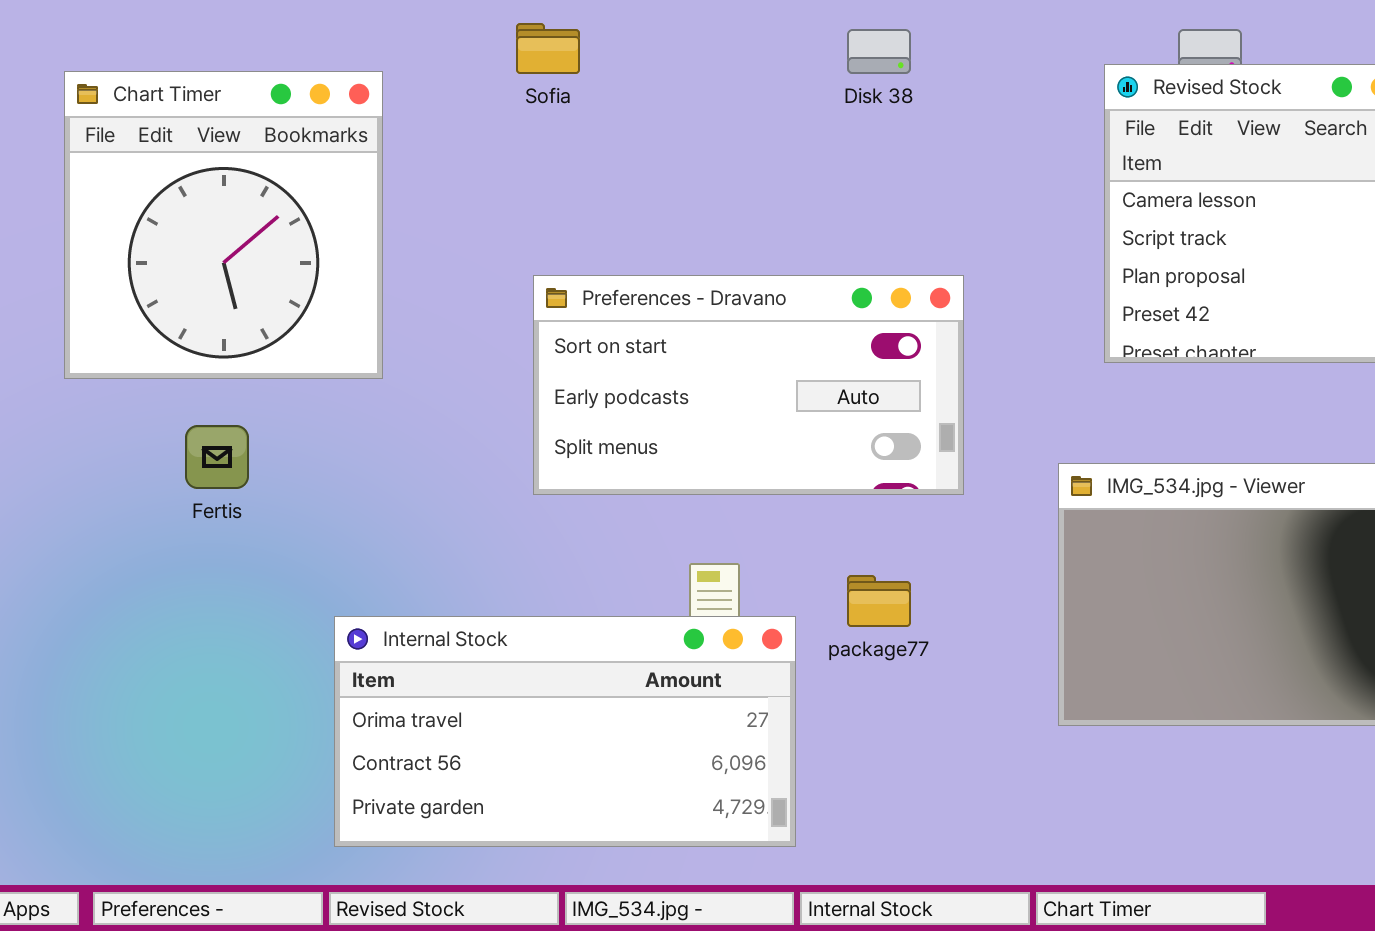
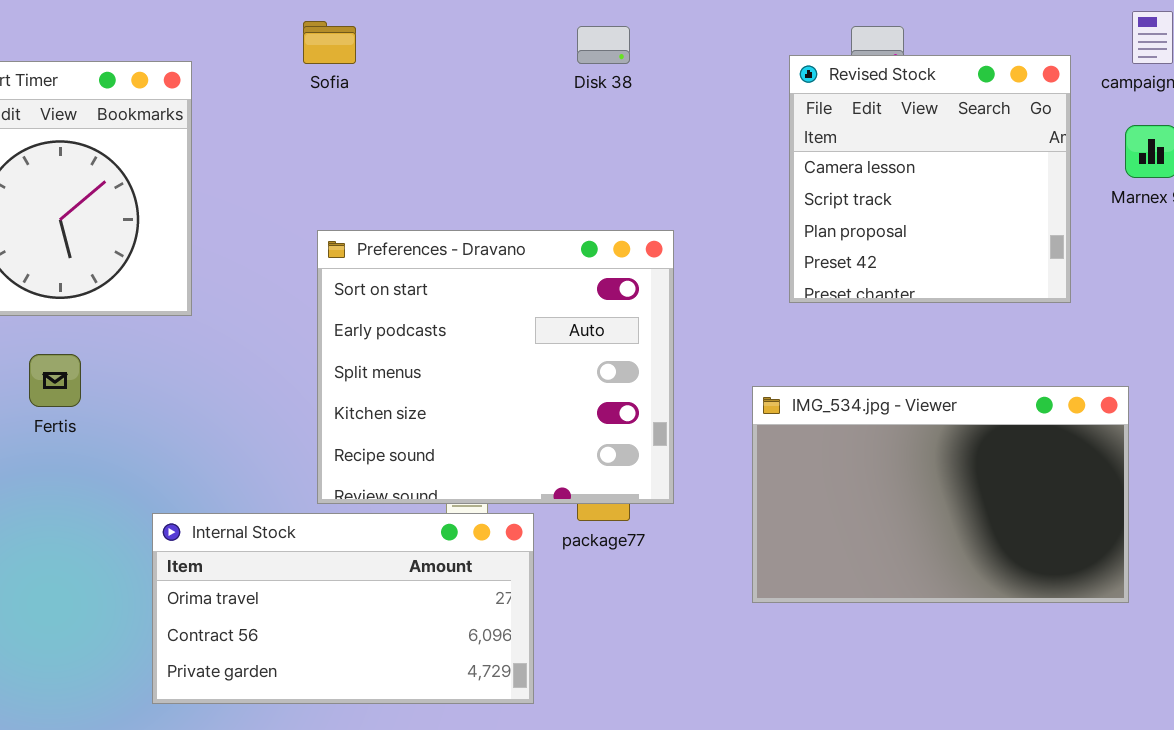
Preferences - Dravano: [533,275,964,495] -> [317,230,674,504], resized

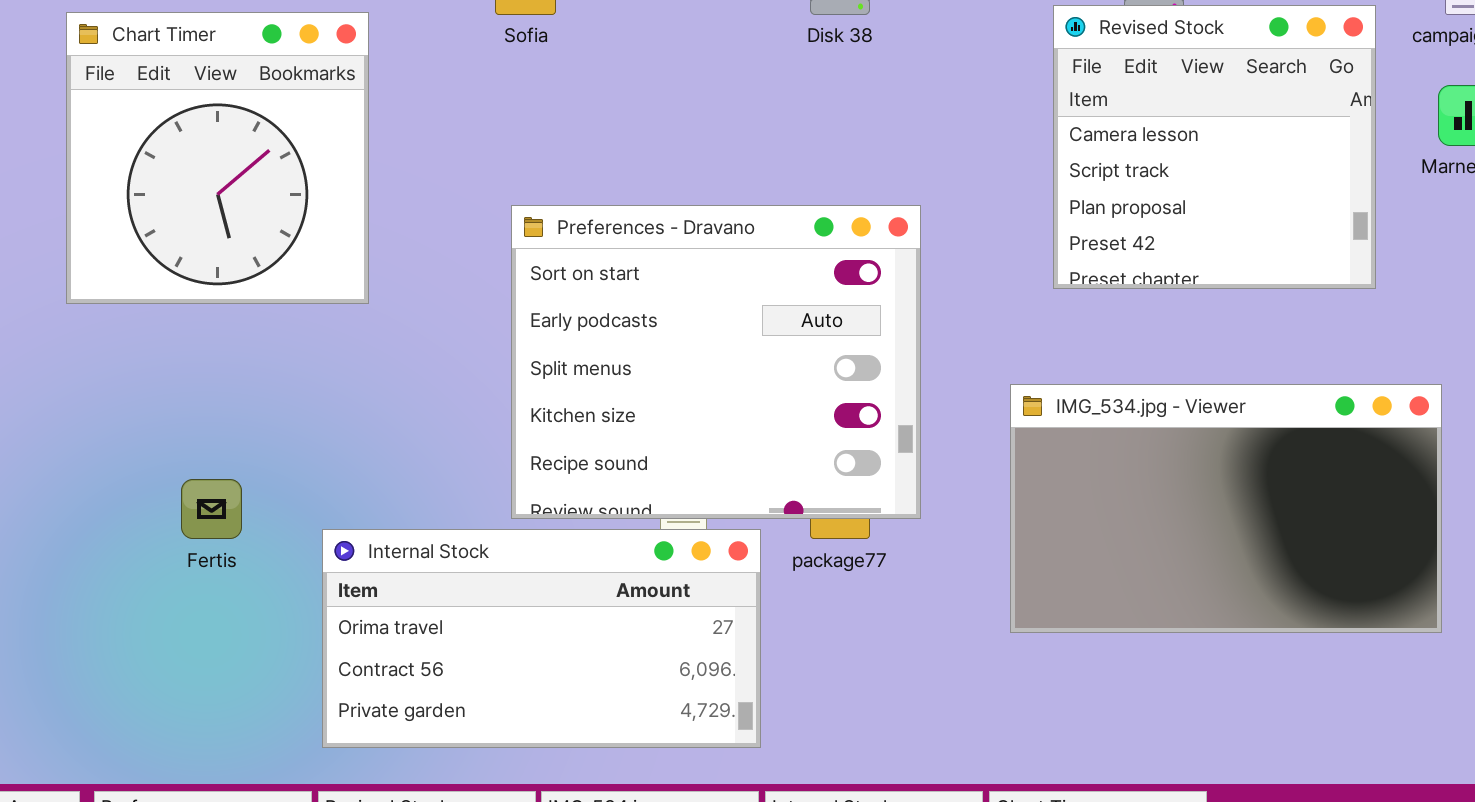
Fertis: [29,354,81,407] -> [181,479,242,539], moved

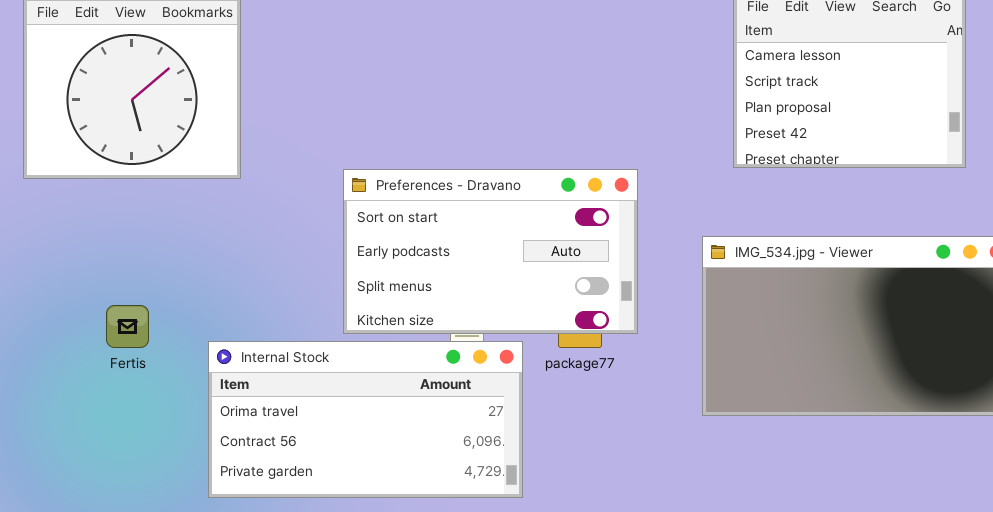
Preferences - Dravano: [511,205,921,519] -> [343,169,638,334], resized

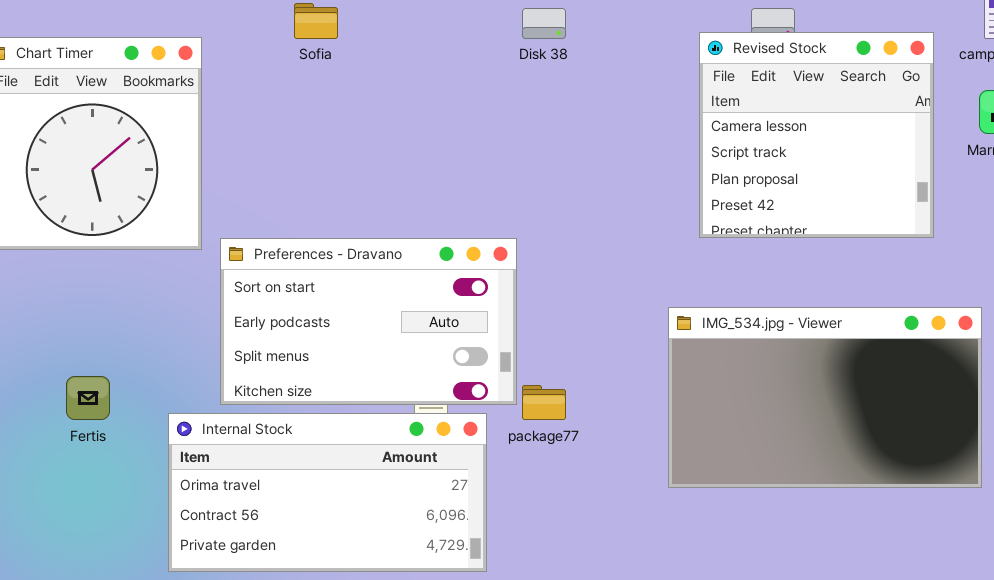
Preferences - Dravano: [343,169,638,334] -> [220,238,517,405], moved

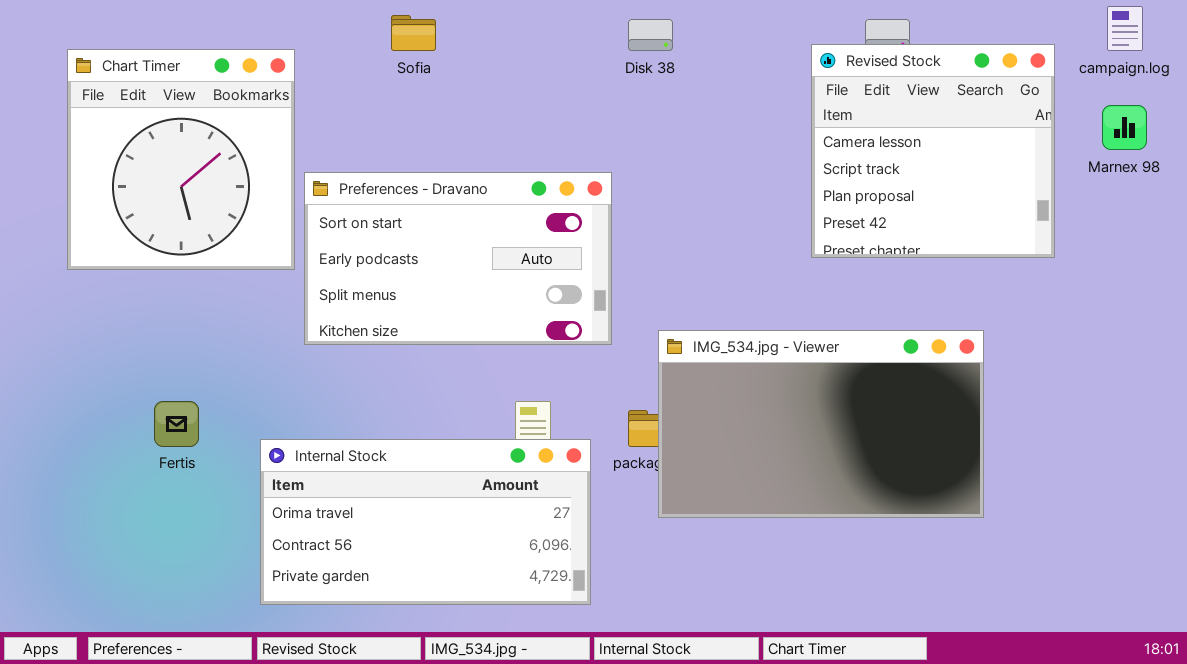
Preferences - Dravano: [220,238,517,405] -> [304,172,612,345], moved
IMG_534.jpg - Viewer: [668,307,982,488] -> [658,330,984,518], moved

